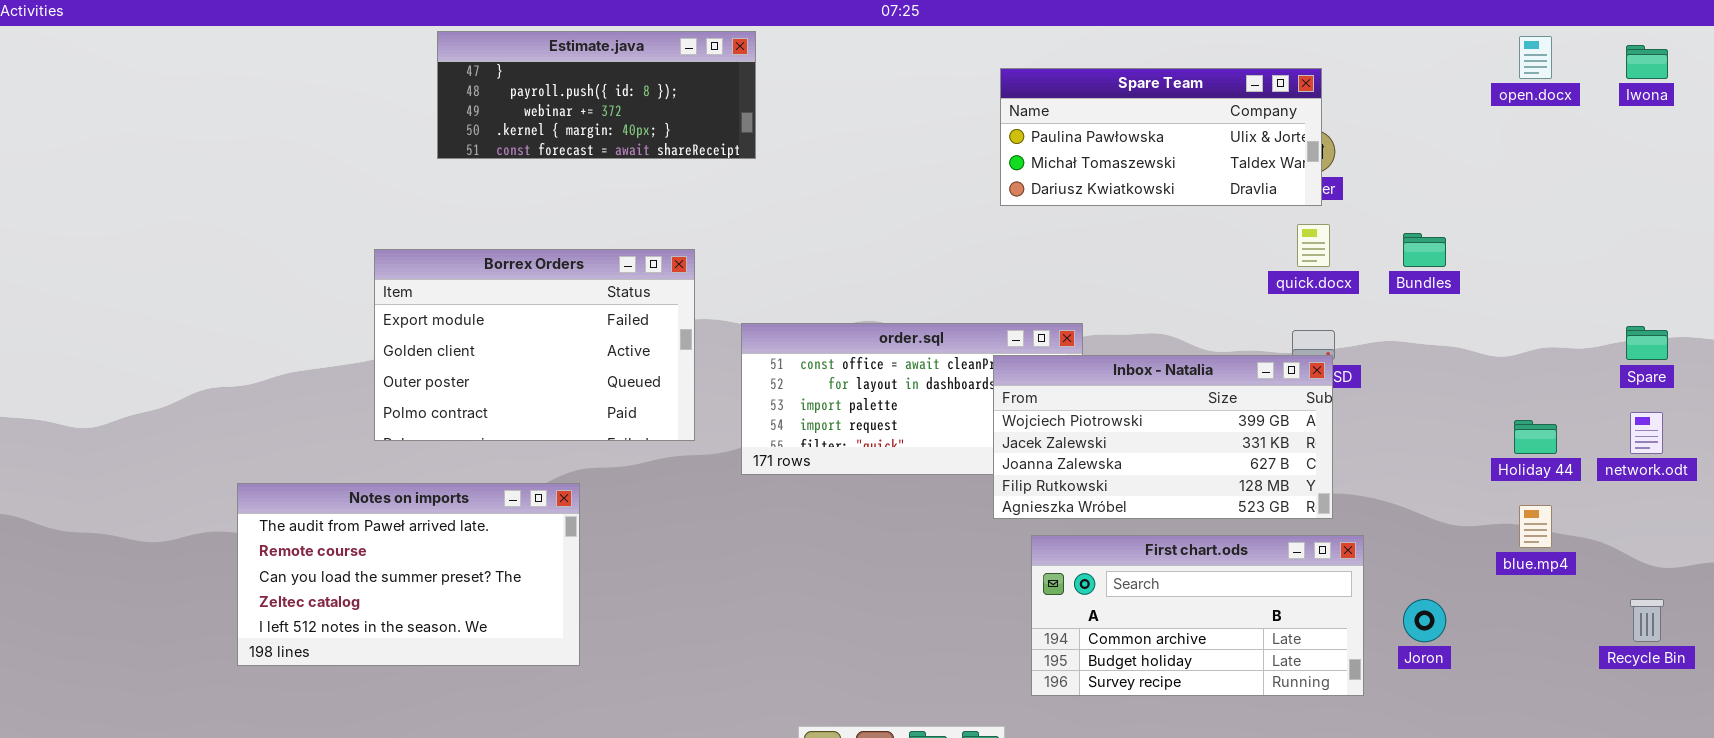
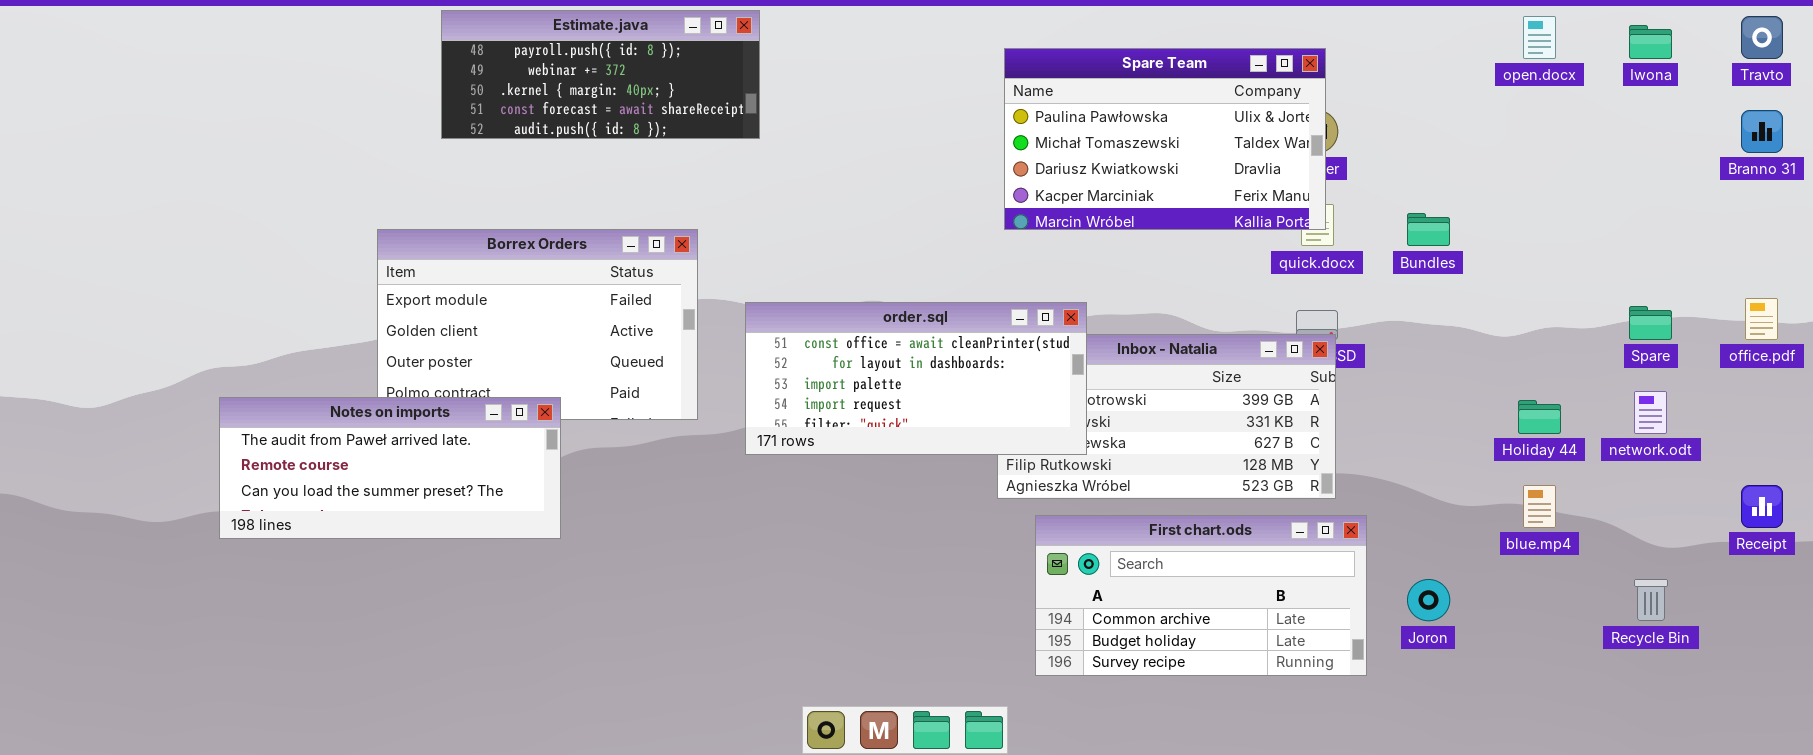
Estimate.java: [437,31,756,159] -> [441,10,760,139], scrolled down 1 row
Spare Team: [1000,68,1322,206] -> [1004,48,1326,230], resized
order.sql: [741,323,1083,475] -> [745,302,1087,455], raised
Notes on imports: [237,483,580,666] -> [219,397,561,539], moved, resized

